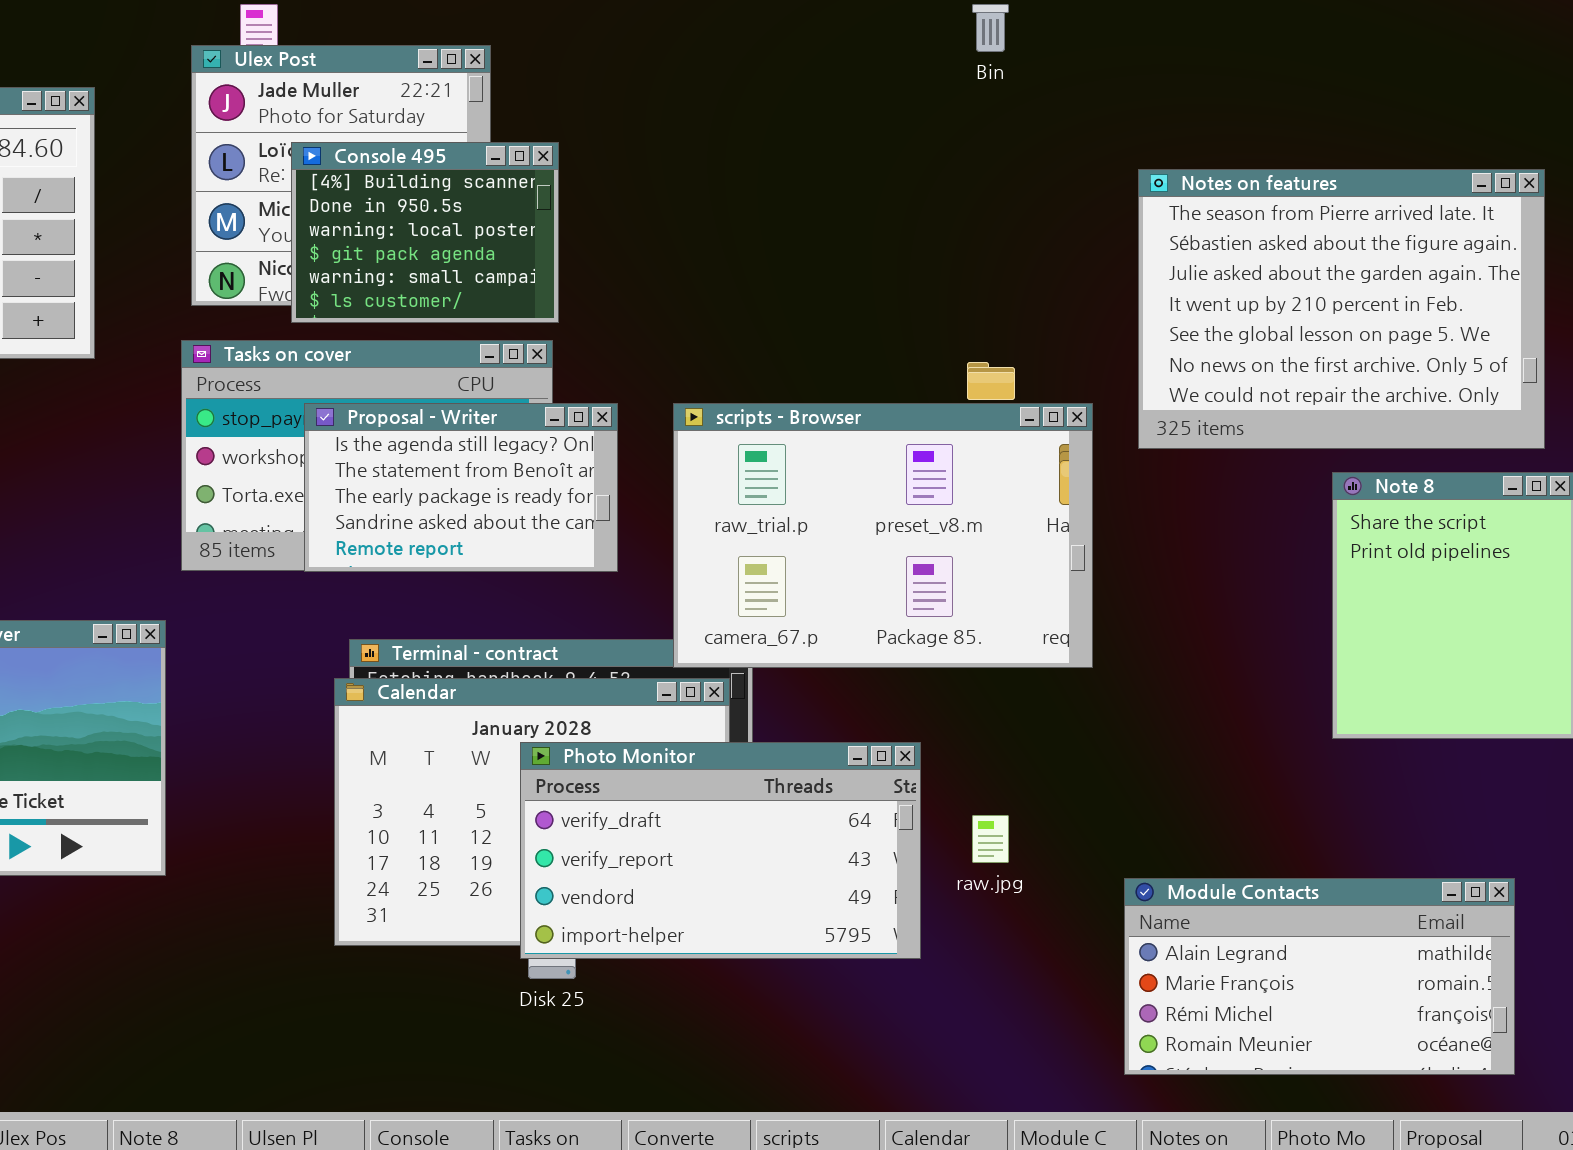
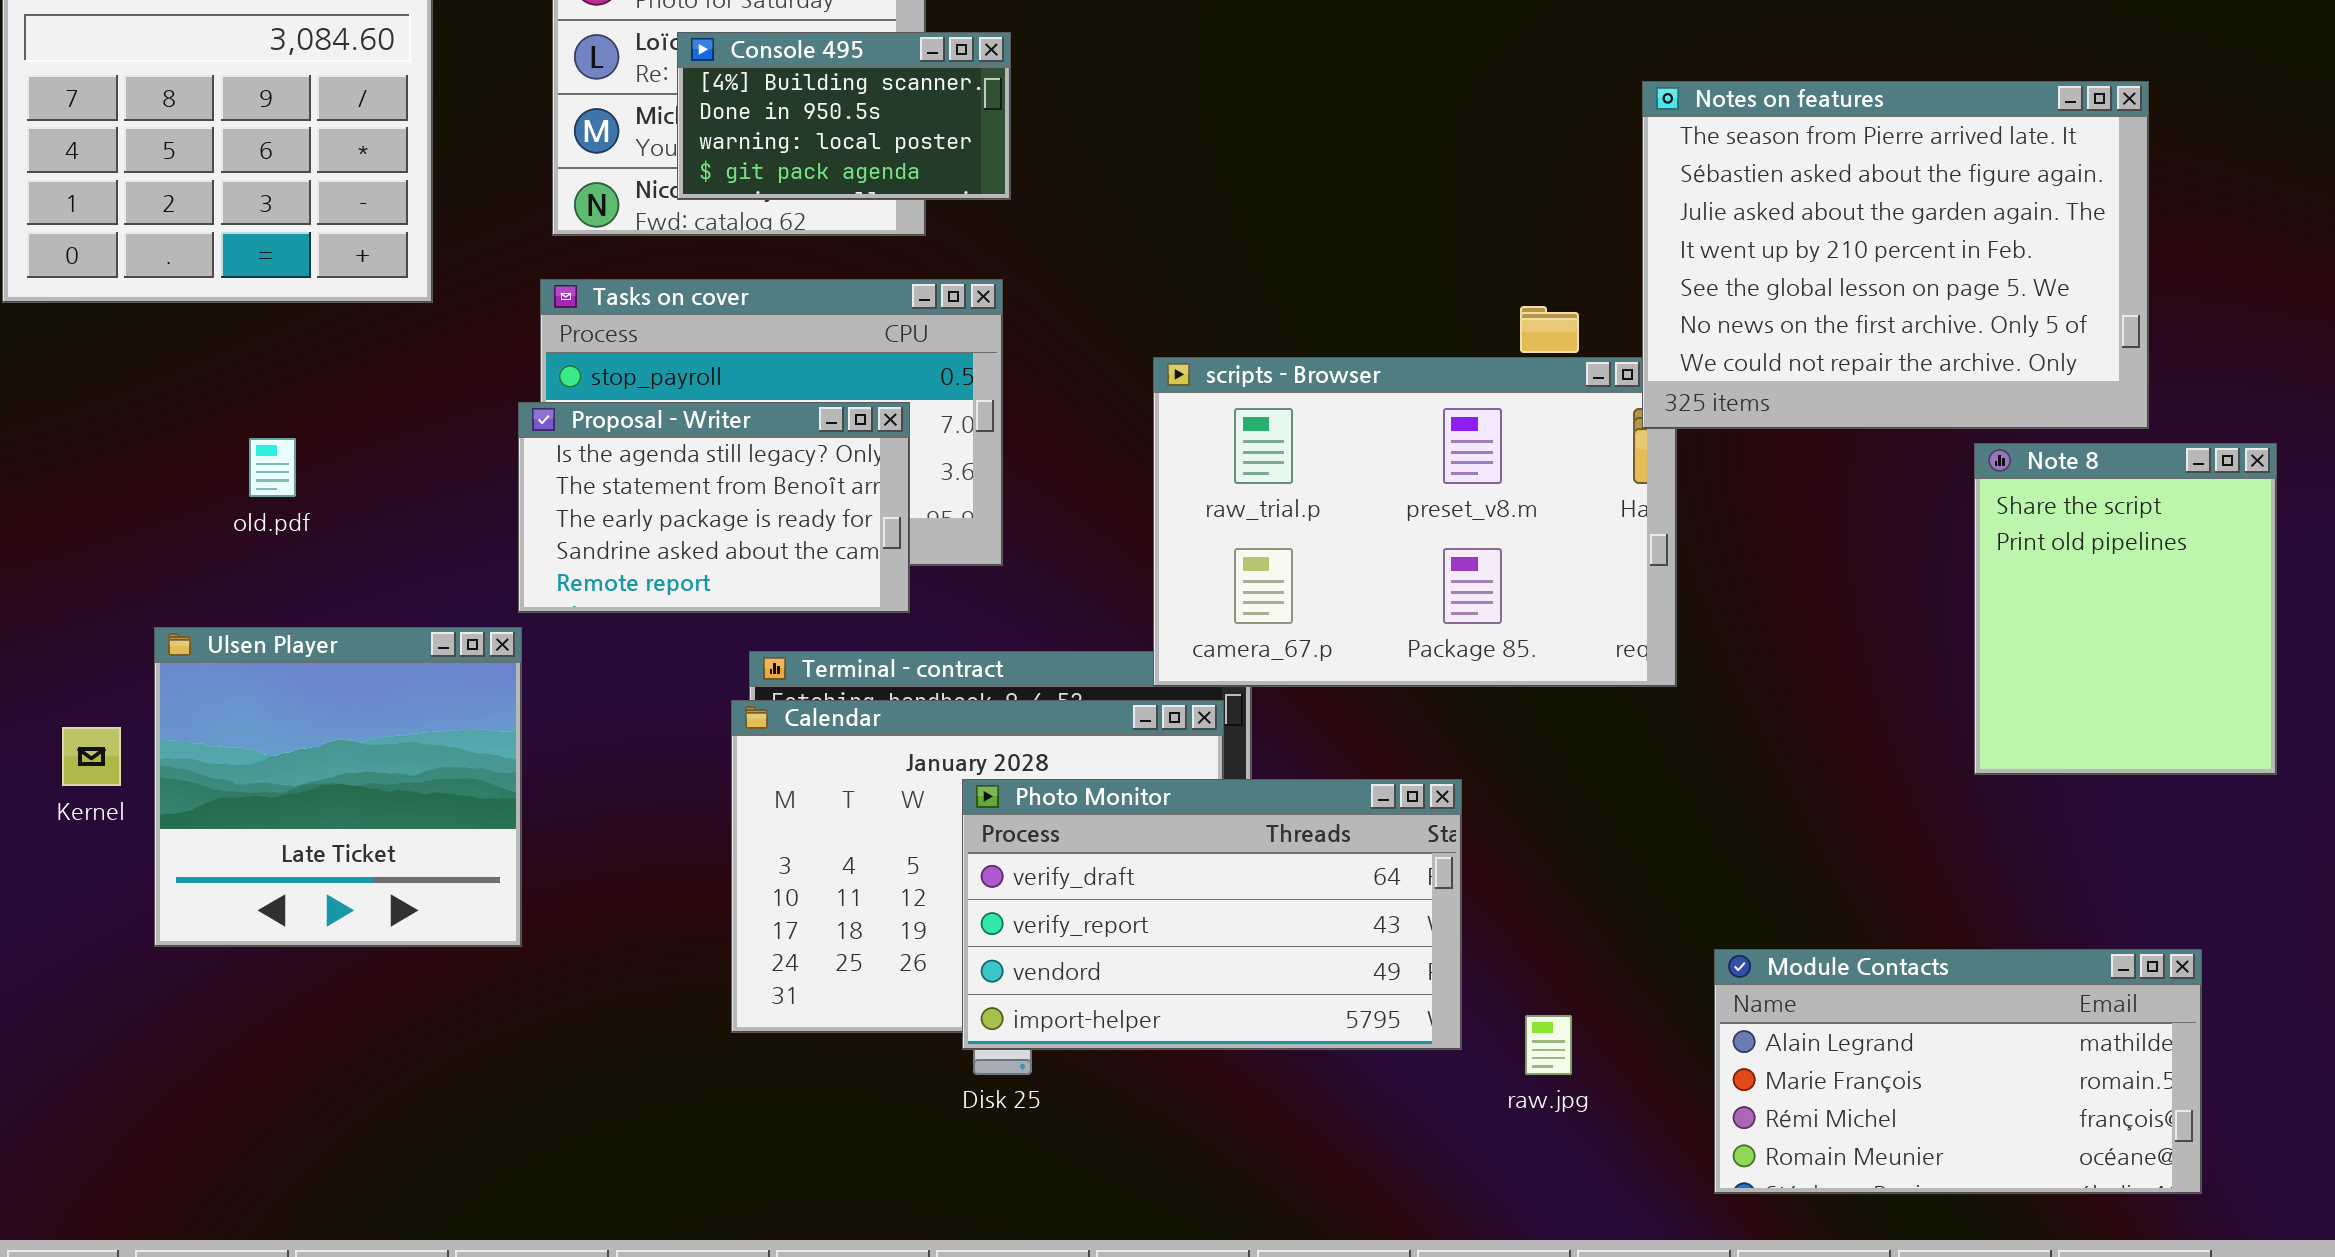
Console 495: [291,142,559,323] -> [677,32,1011,200], resized
Notes on features: [1138,169,1545,449] -> [1642,81,2149,429], moved
Proposal - Writer: [304,403,618,572] -> [518,402,910,613], moved
raw.jpg: [972,815,1009,863] -> [1525,1015,1572,1075], moved

